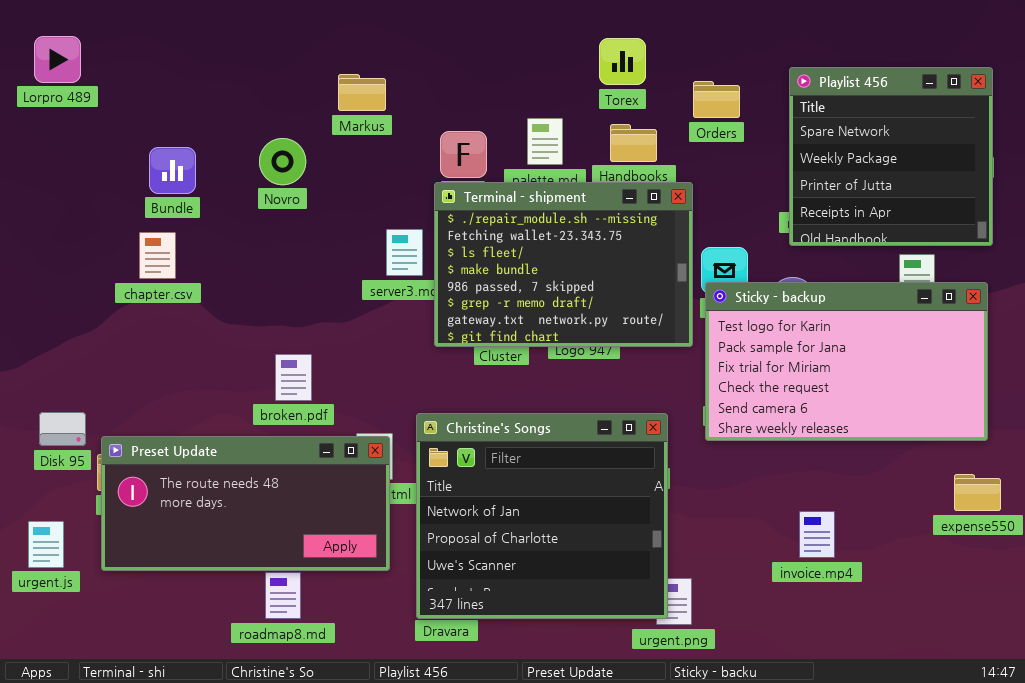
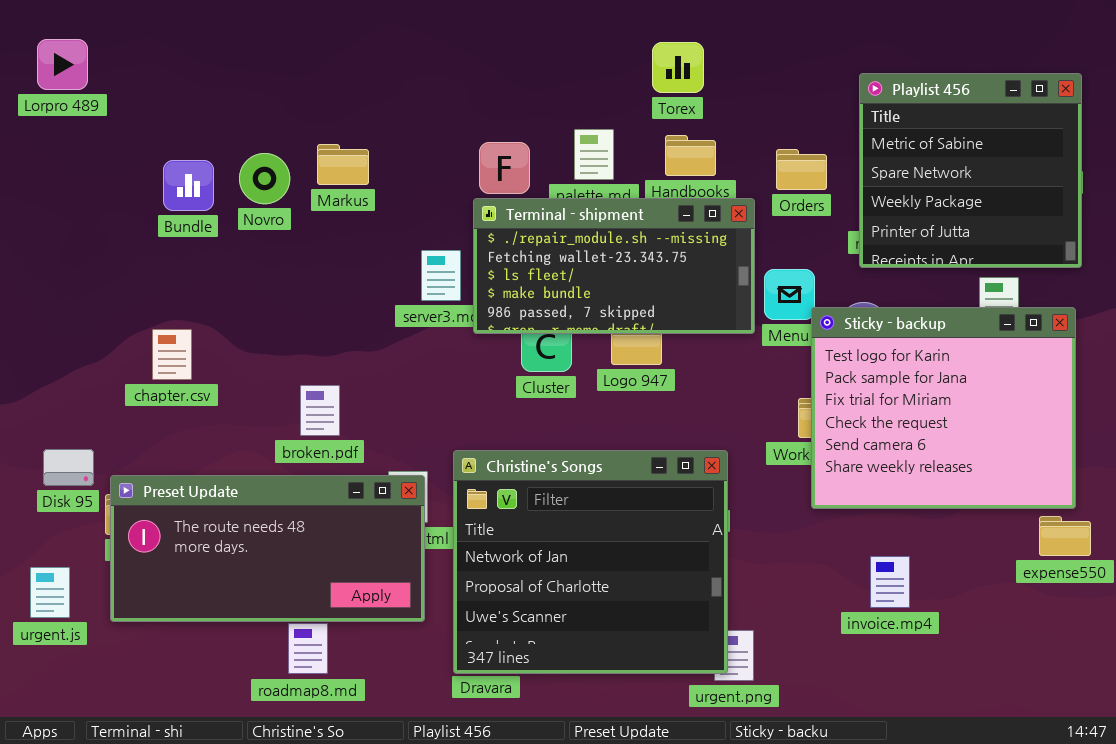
Playlist 456: [789,67,993,246] -> [859,73,1082,268], scrolled up 1 row
Markus: [338,74,386,111] -> [317,144,369,185], moved
Orders: [693,81,740,118] -> [776,149,827,190], moved
Novro: [259,138,306,185] -> [239,153,290,204], moved
Terminal - shipment: [434,182,693,347] -> [473,198,755,334], resized
chapter.csv: [139,232,176,279] -> [152,329,192,380], moved
Sticky - backup: [705,282,988,441] -> [811,307,1076,509], resized

